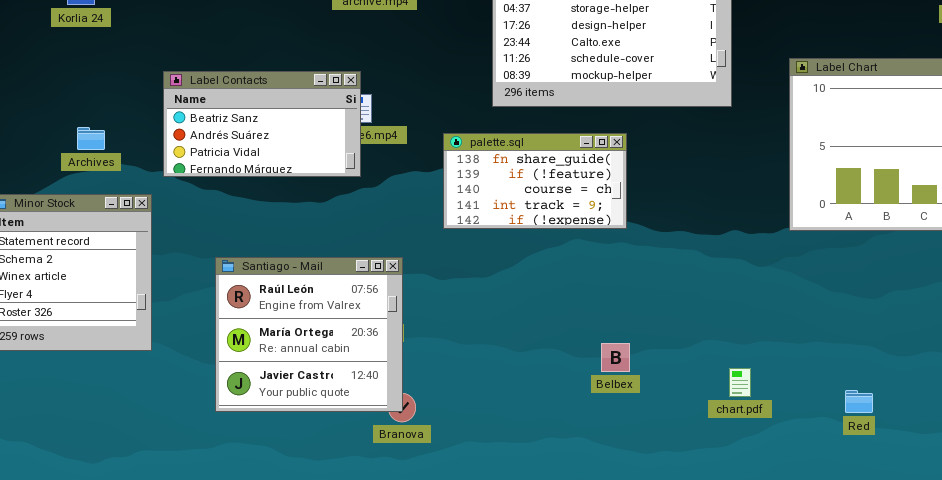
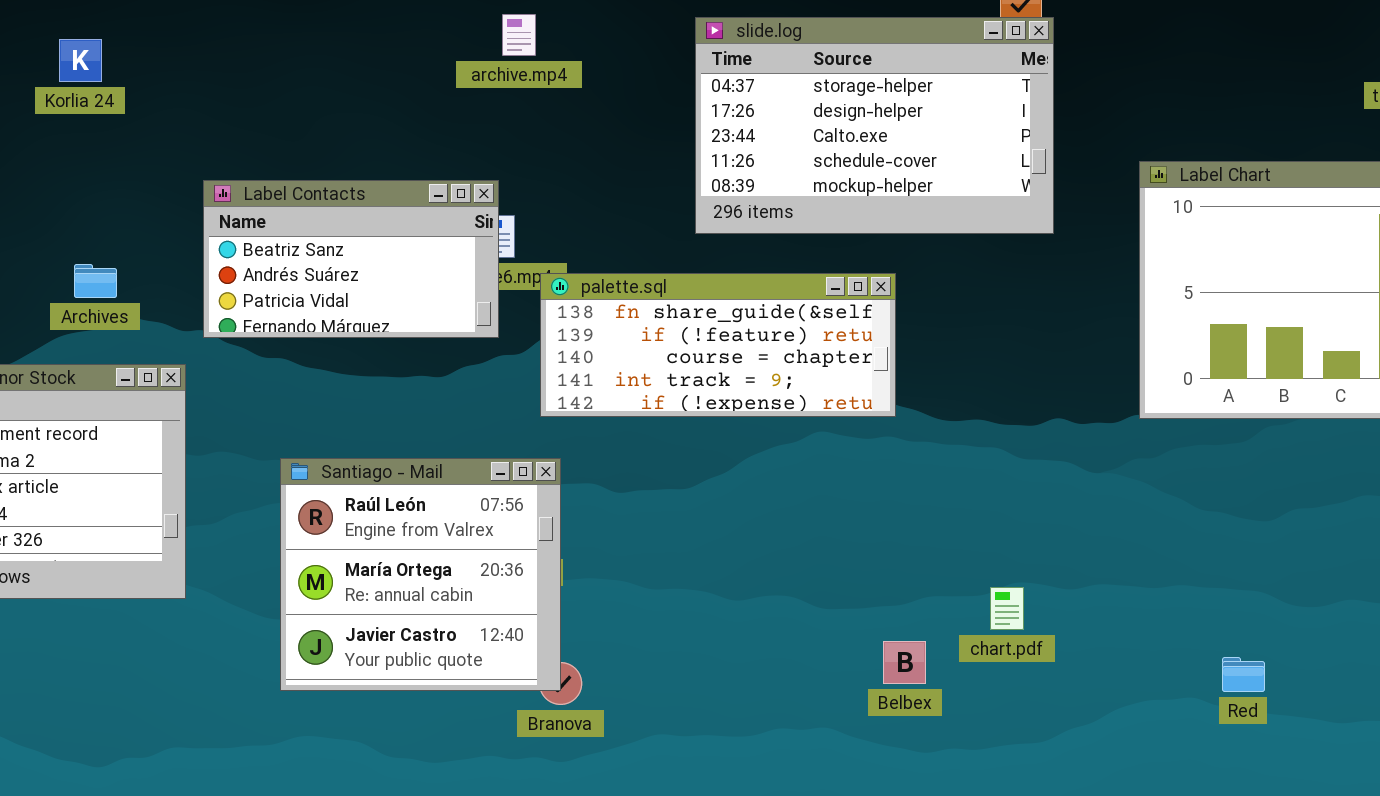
palette.sql: [443,133,627,229] -> [540,273,896,417], resized
Belbex: [601,343,630,372] -> [883,641,926,684], moved
chart.pdf: [729,368,751,397] -> [990,587,1024,630], moved

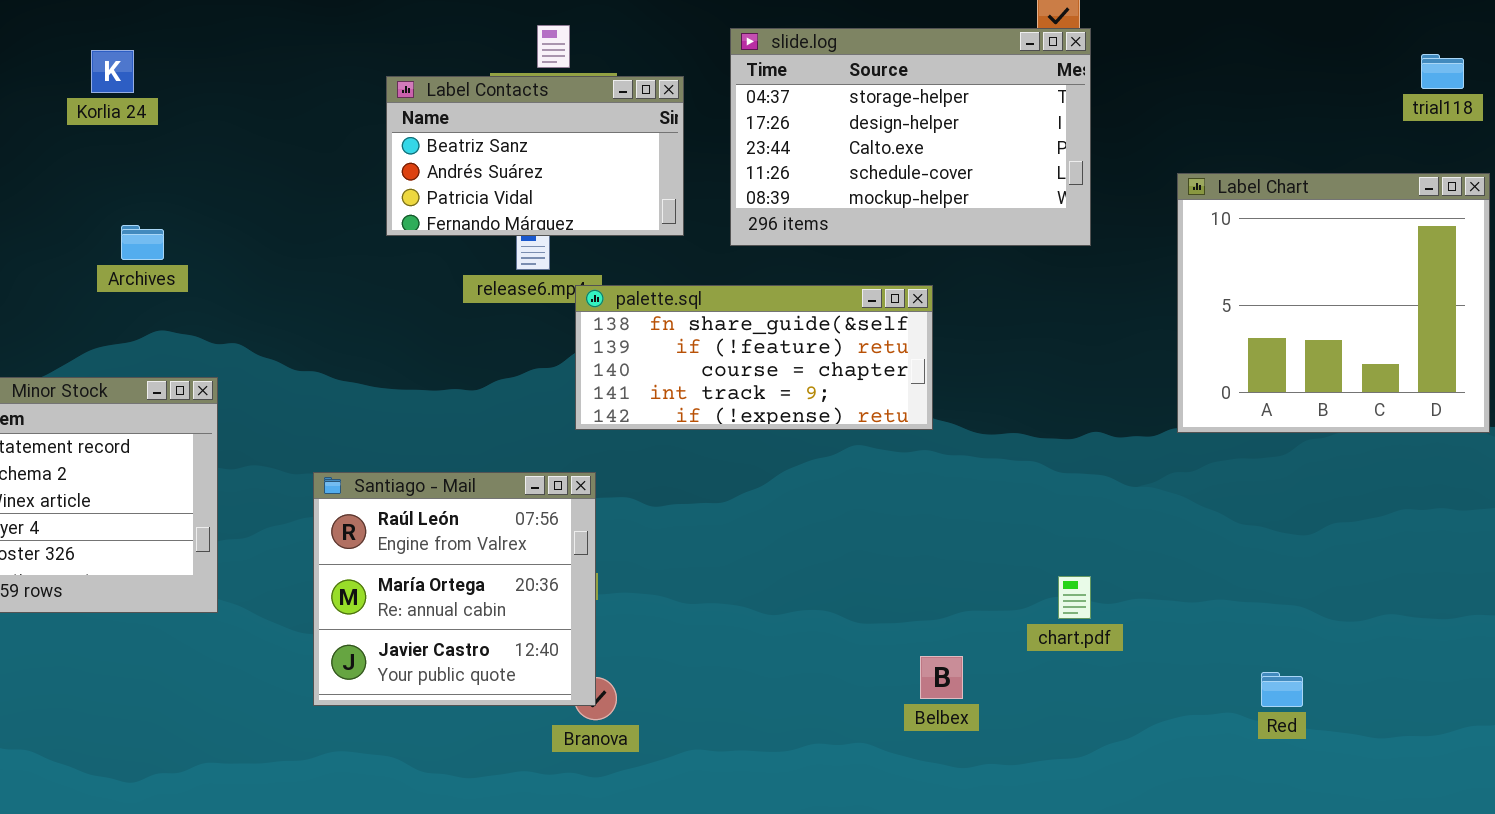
Label Contacts: [203,180,499,338] -> [386,76,684,236], moved
Archives: [74,264,117,298] -> [121,225,164,260], moved
chart.pdf: [990,587,1024,630] -> [1058,576,1091,619], moved

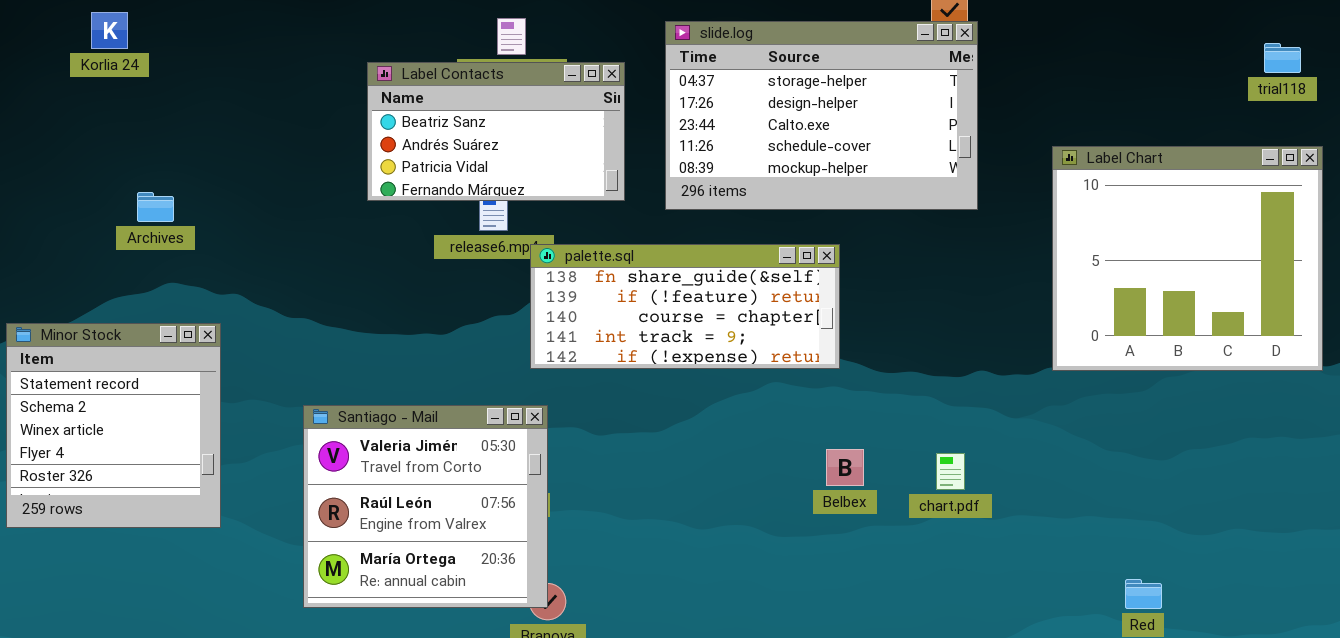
Korlia 24: [91,50,134,93] -> [91,12,128,49], moved
Santiago - Mail: [313,472,596,706] -> [303,405,548,608], scrolled up 1 row
chart.pdf: [1058,576,1091,619] -> [936,453,965,490], moved
Belbex: [920,656,963,699] -> [826,449,864,486], moved

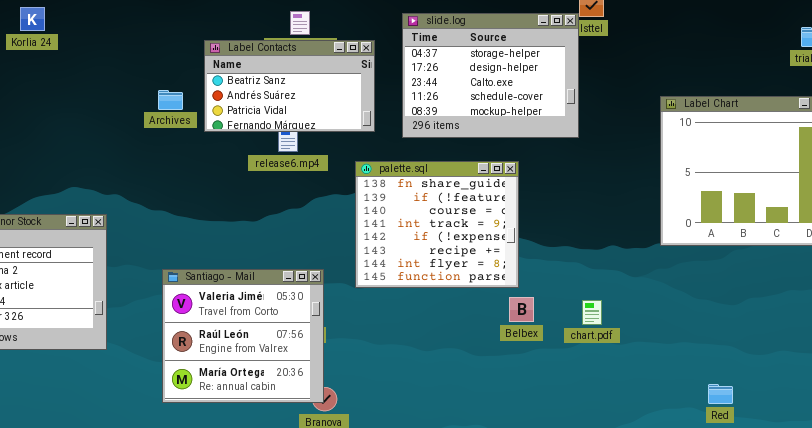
slide.log: [665,21,978,210] -> [402,13,579,138], resized
Archives: [137,192,174,222] -> [158,90,183,110], moved
palette.sql: [530,244,840,369] -> [355,161,519,288], resized

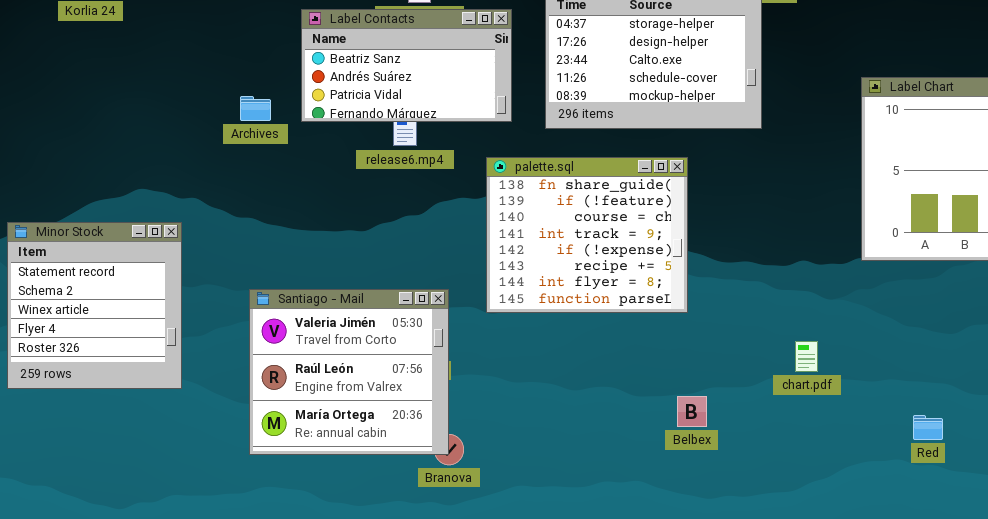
Archives: [158,90,183,110] -> [240,96,271,121], moved
Belbex: [509,297,534,322] -> [677,396,707,427], moved
chart.pdf: [582,300,602,325] -> [795,341,818,372], moved
Red: [708,384,733,404] -> [913,415,943,440], moved

